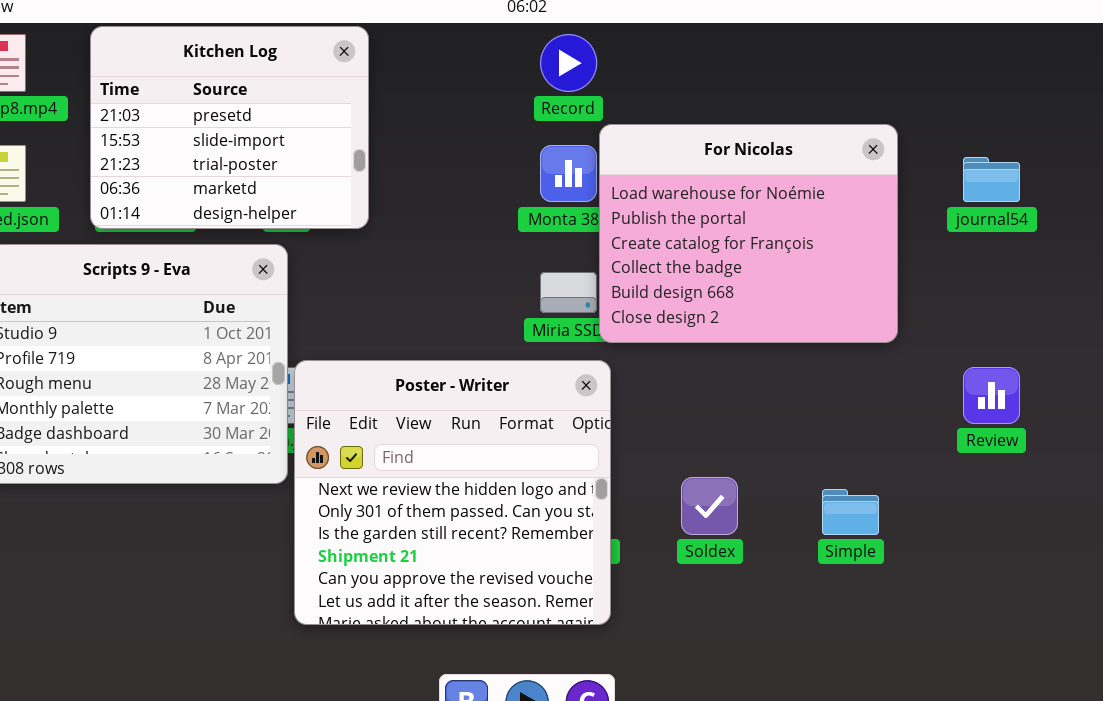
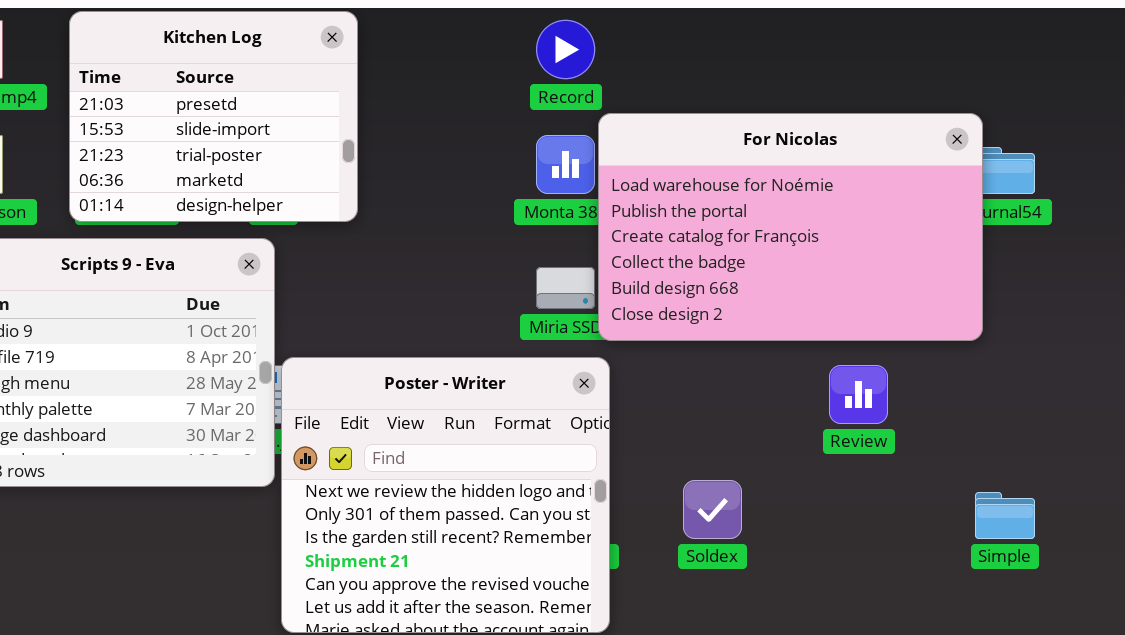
For Nicolas: [599,124,898,343] -> [598,113,983,341], resized
Review: [963,367,1020,424] -> [829,365,888,424], moved
Simple: [822,489,879,535] -> [975,492,1035,539], moved

